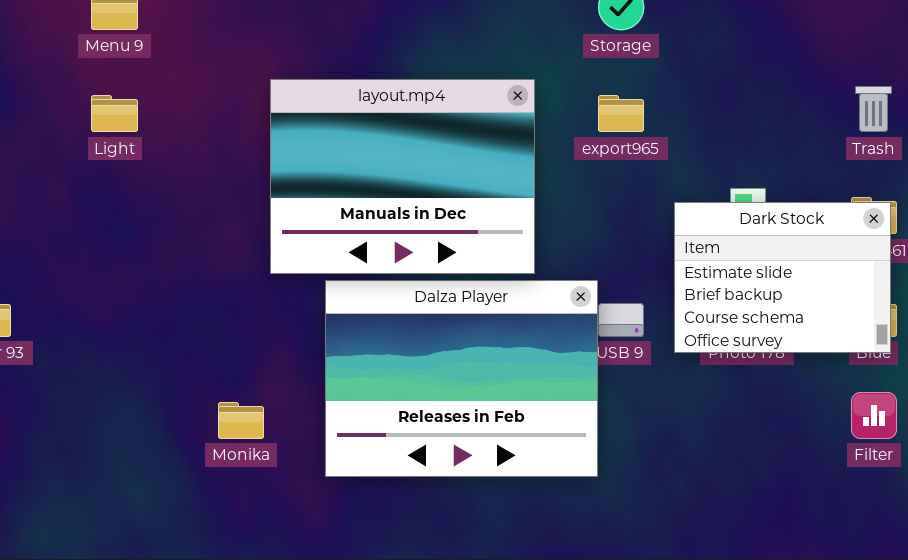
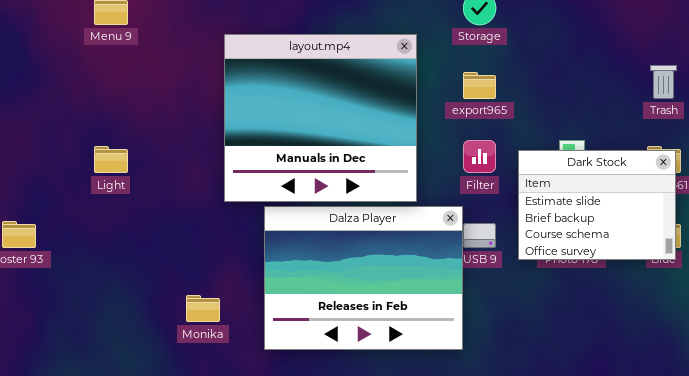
layout.mp4: [270,79,535,274] -> [224,34,417,202], resized
Light: [91,95,138,132] -> [94,146,128,173], moved
Filter: [851,392,897,439] -> [463,140,496,173], moved

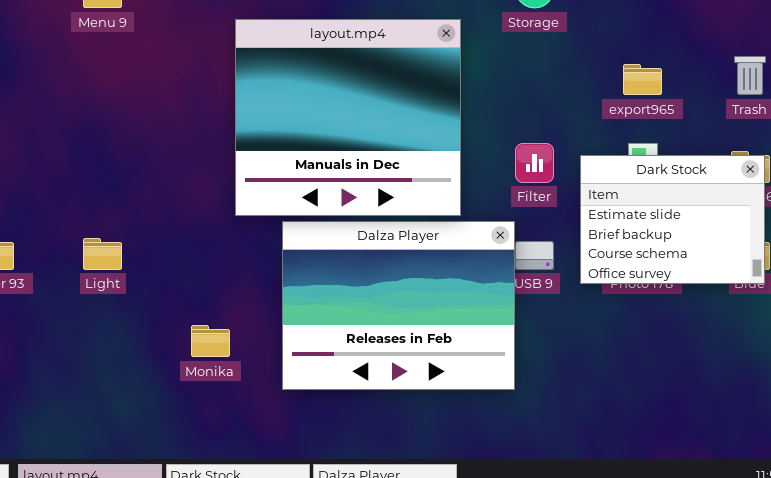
export965: [463,72,496,99] -> [623,64,662,95], moved
Light: [94,146,128,173] -> [83,238,122,270], moved

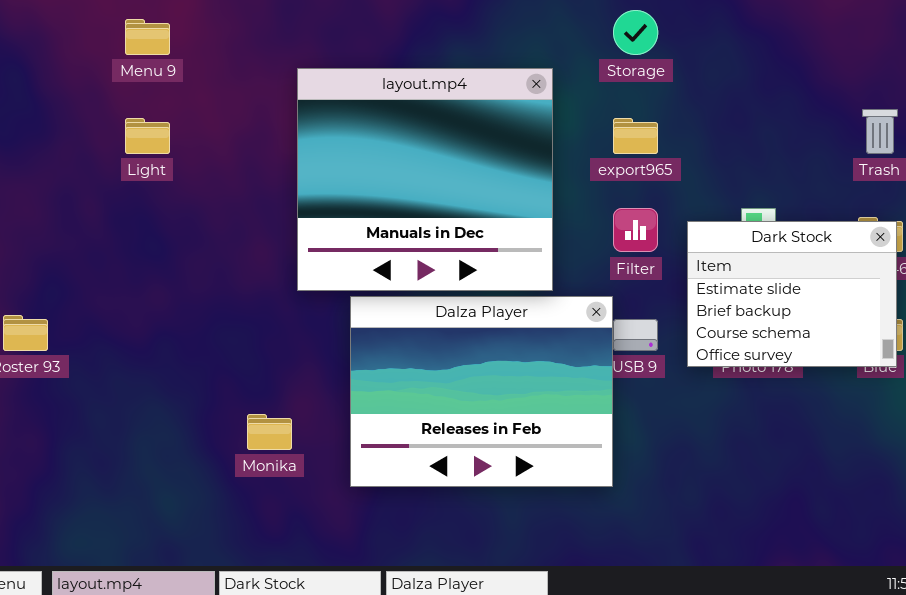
export965: [623,64,662,95] -> [613,118,658,154], moved
Light: [83,238,122,270] -> [125,118,170,154], moved

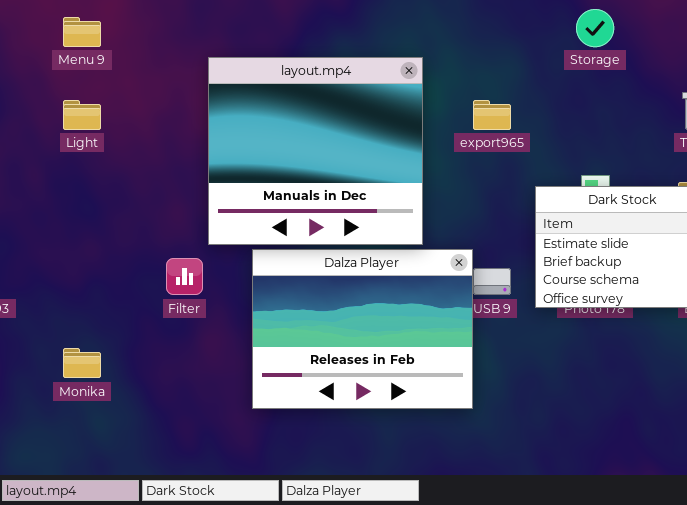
Storage: [613,10,658,55] -> [576,9,614,47], moved
Filter: [613,208,658,252] -> [166,258,203,295], moved
Monika: [247,414,292,450] -> [63,348,101,378], moved

